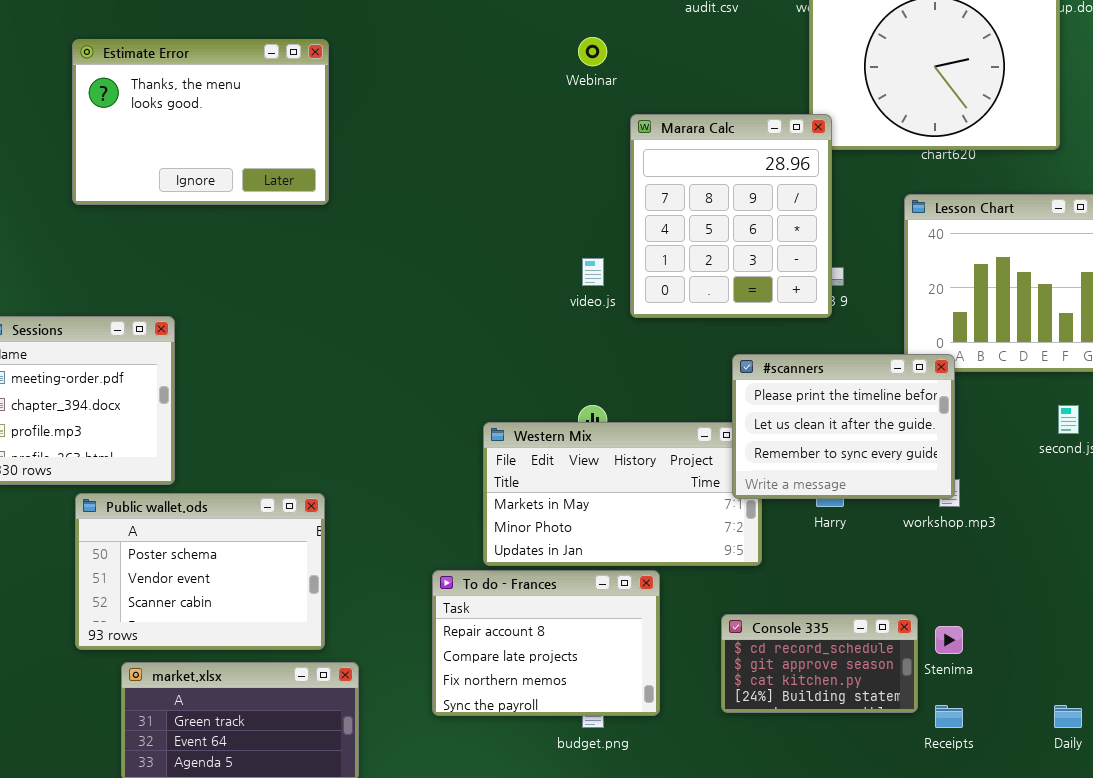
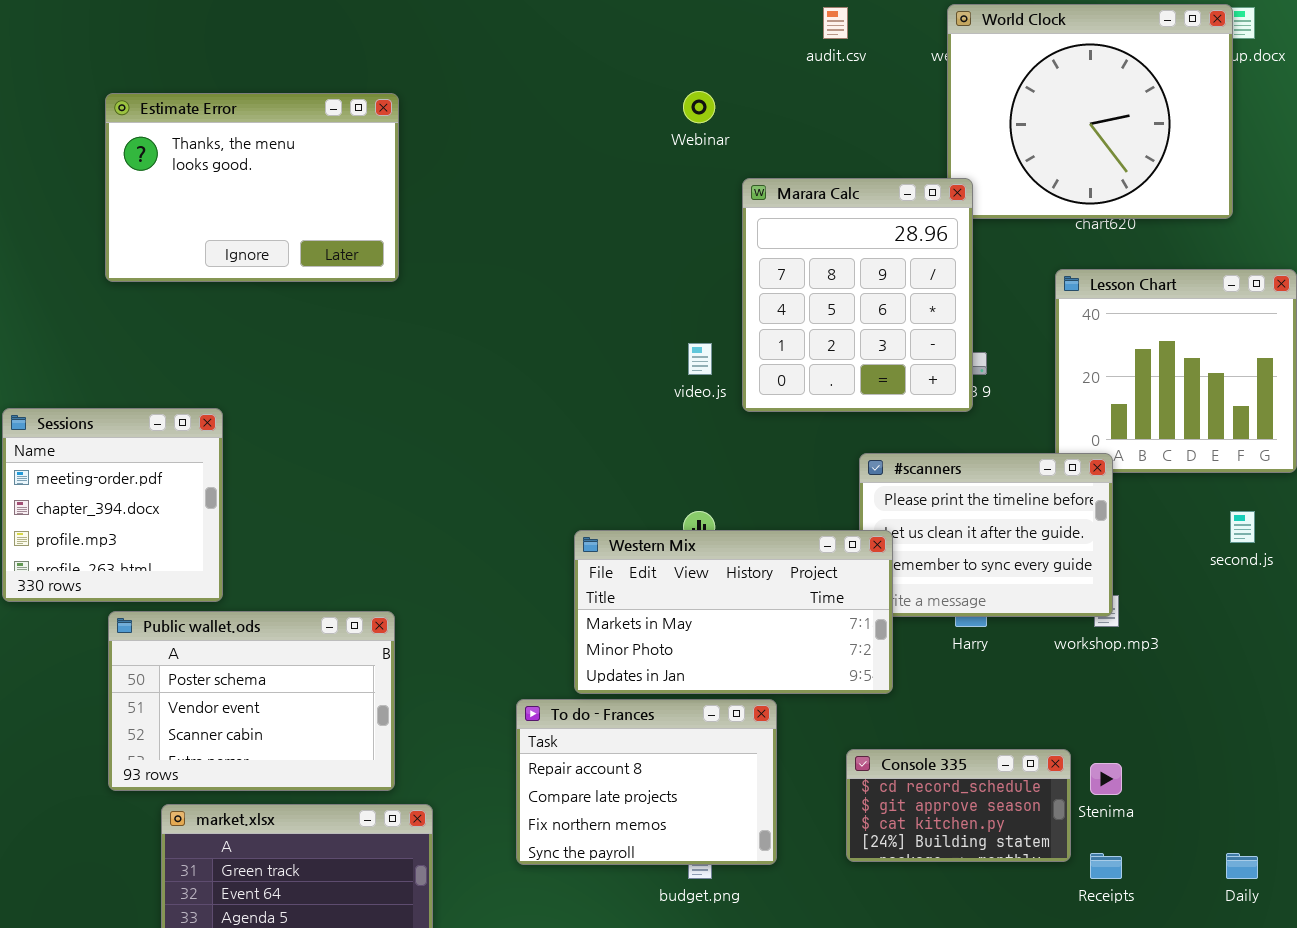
Western Mix: [483,422,762,566] -> [574,530,893,694], raised

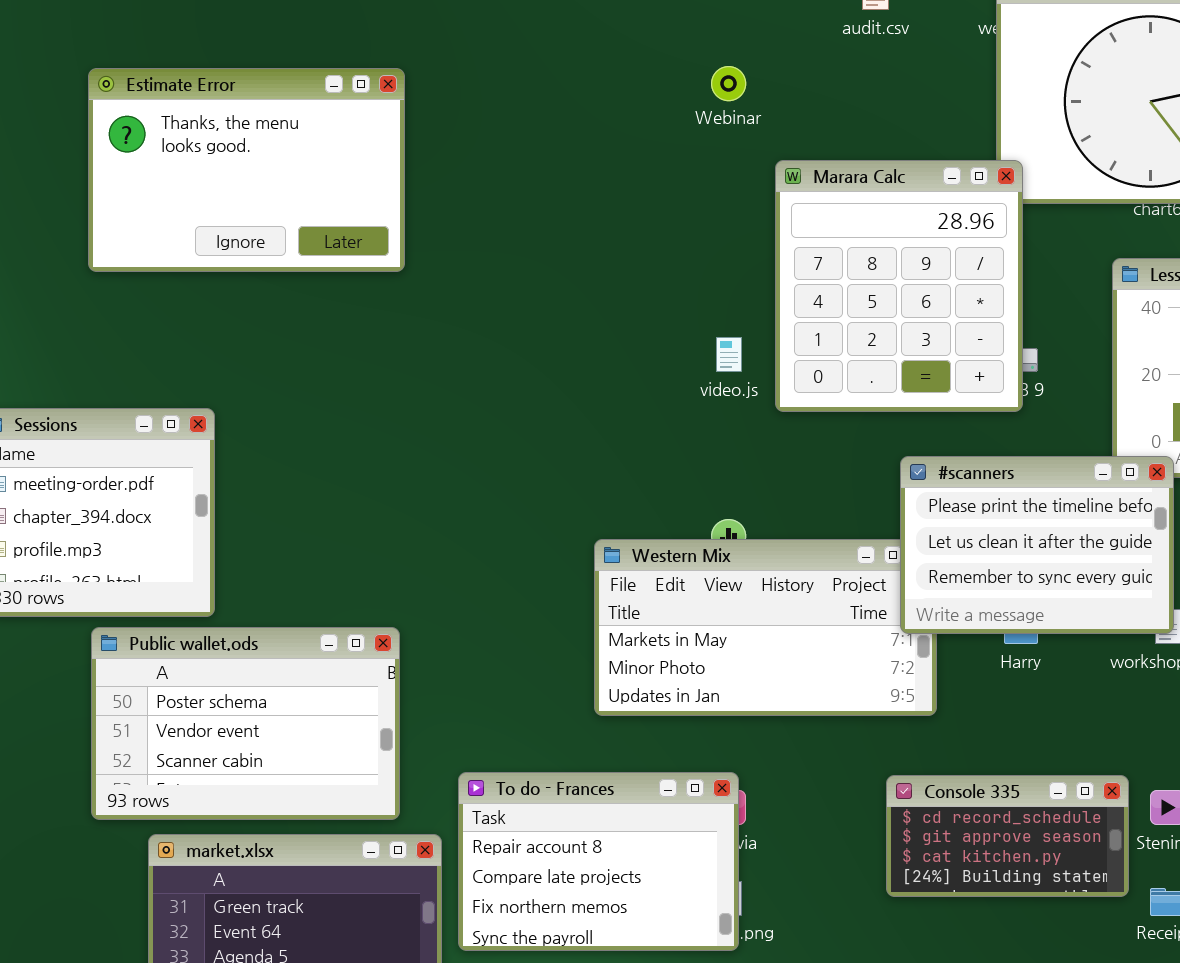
#scanners: [859,453,1113,617] -> [900,456,1174,634], raised
To do - Frances: [516,699,777,865] -> [458,772,739,951], moved

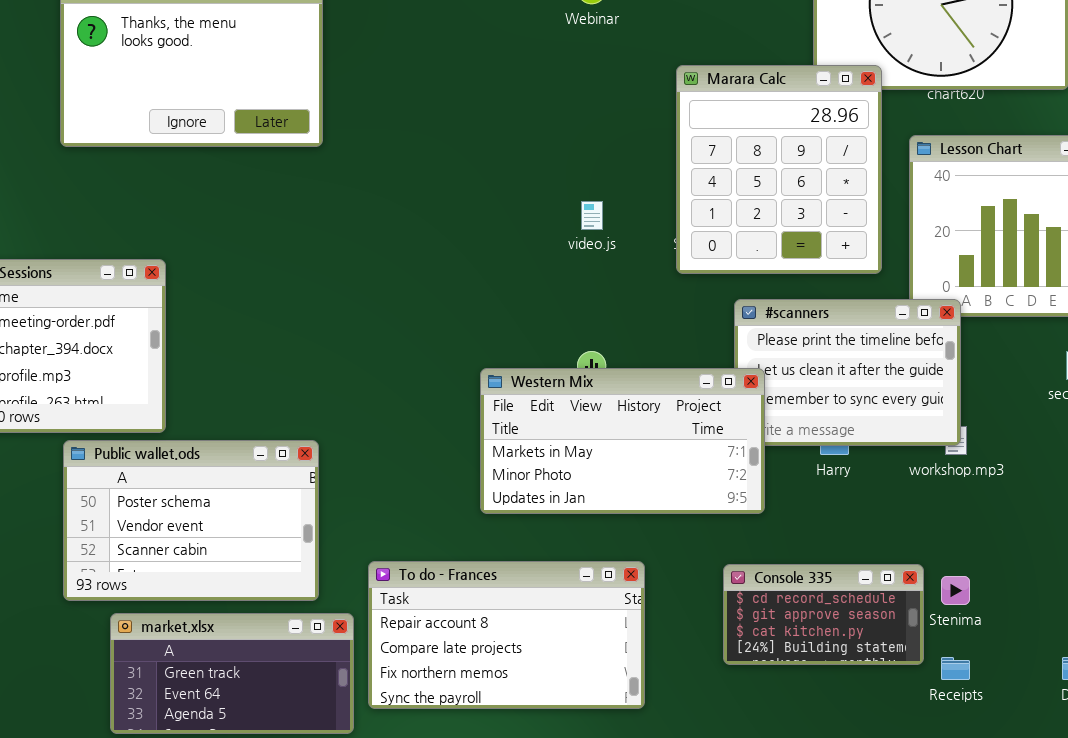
Marara Calc: [775,160,1023,412] -> [676,65,882,274], moved
Western Mix: [594,539,937,716] -> [480,368,765,514], raised
To do - Frances: [458,772,739,951] -> [368,561,645,709], resized

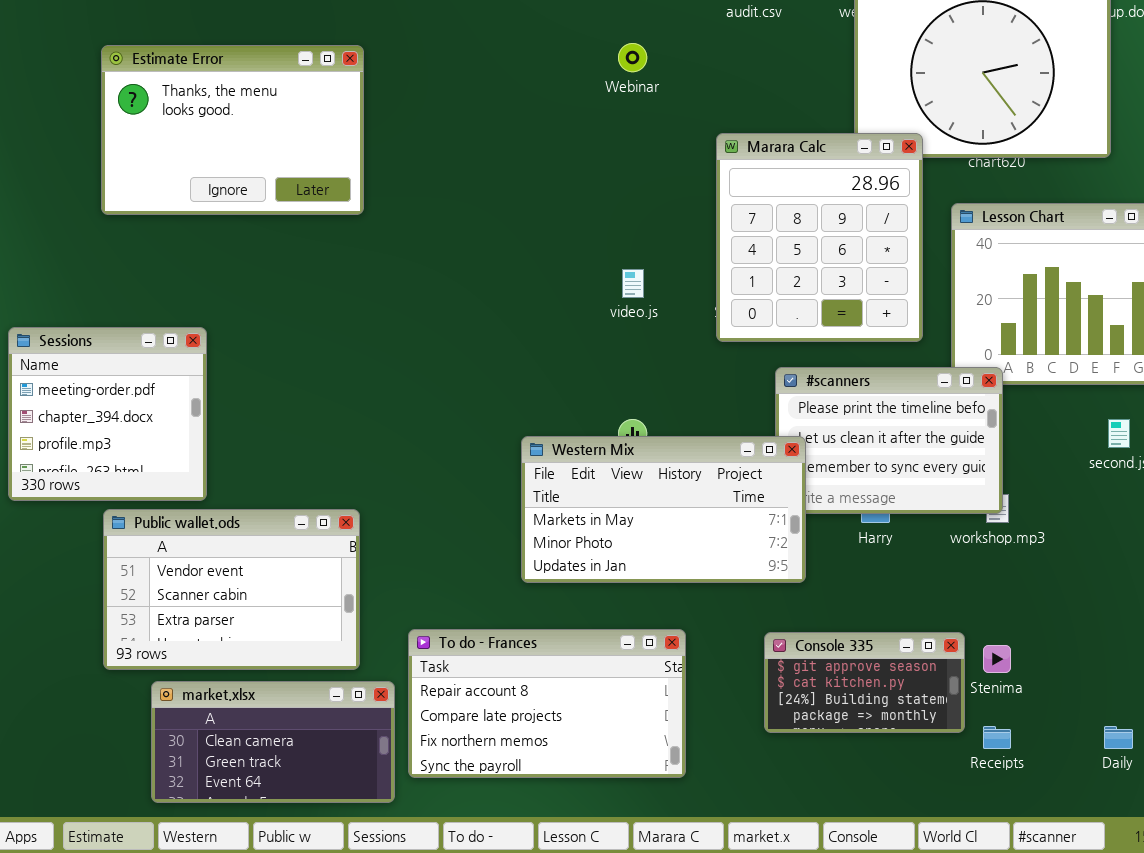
Public wallet.ods: [63,440,319,601] -> [103,509,360,670], scrolled down 1 row
Console 335: [723,564,924,665] -> [764,632,965,733], scrolled down 1 row
market.xlsx: [110,613,354,734] -> [151,681,395,803], scrolled up 1 row

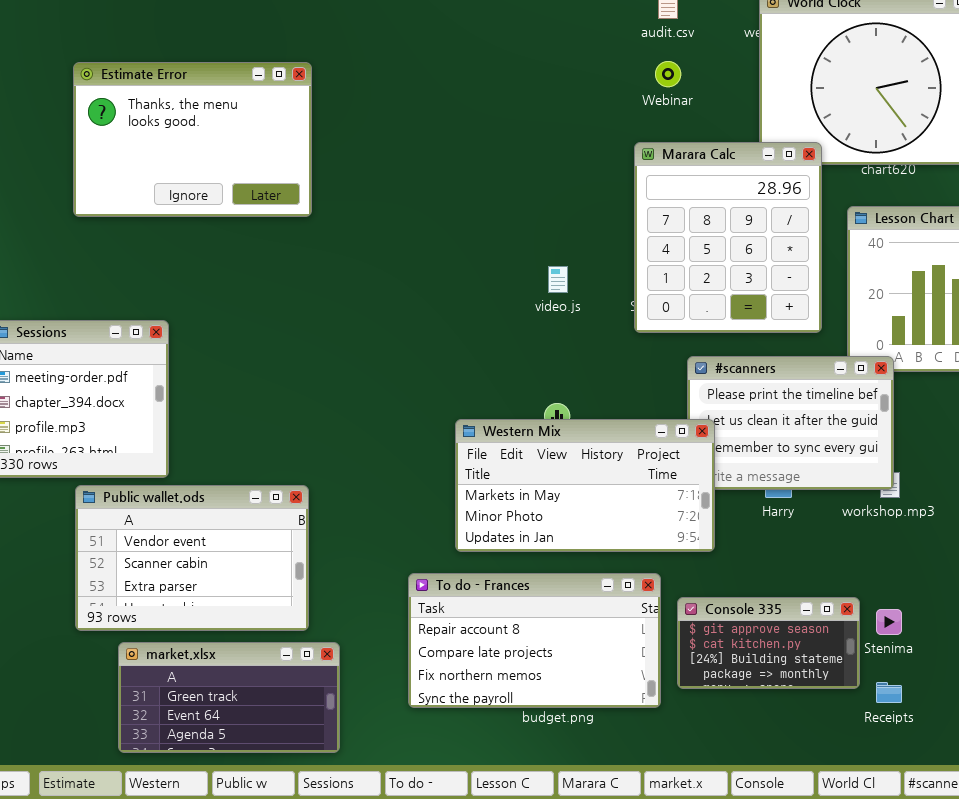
Webinar: [618,43,647,72] -> [655,61,681,87], moved
To do - Frances: [408,629,686,778] -> [408,573,661,708], moved
market.xlsx: [151,681,395,803] -> [118,642,340,753], scrolled down 1 row

